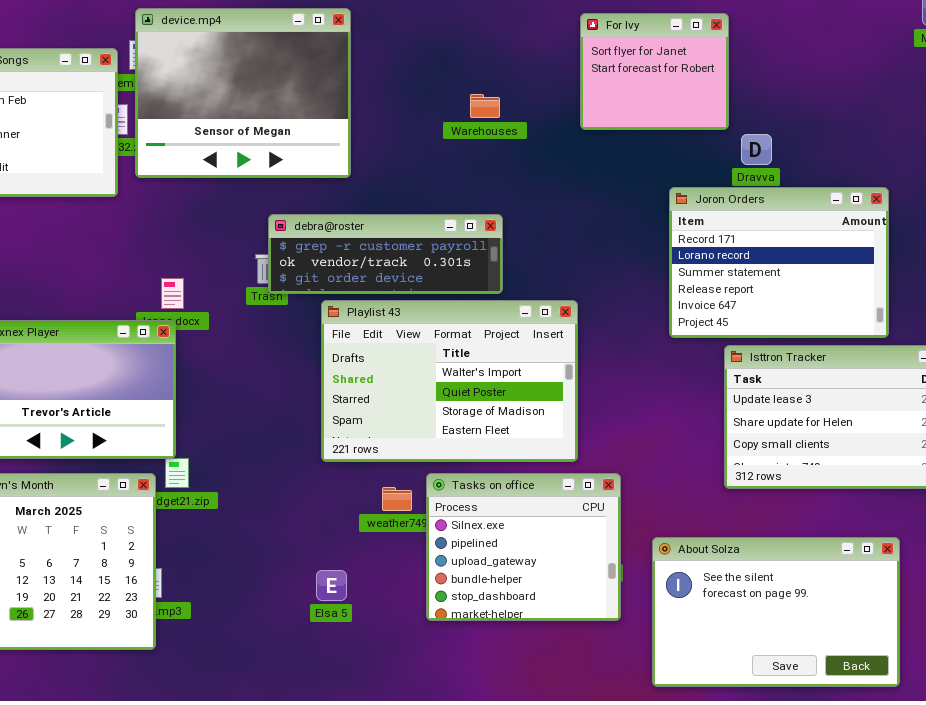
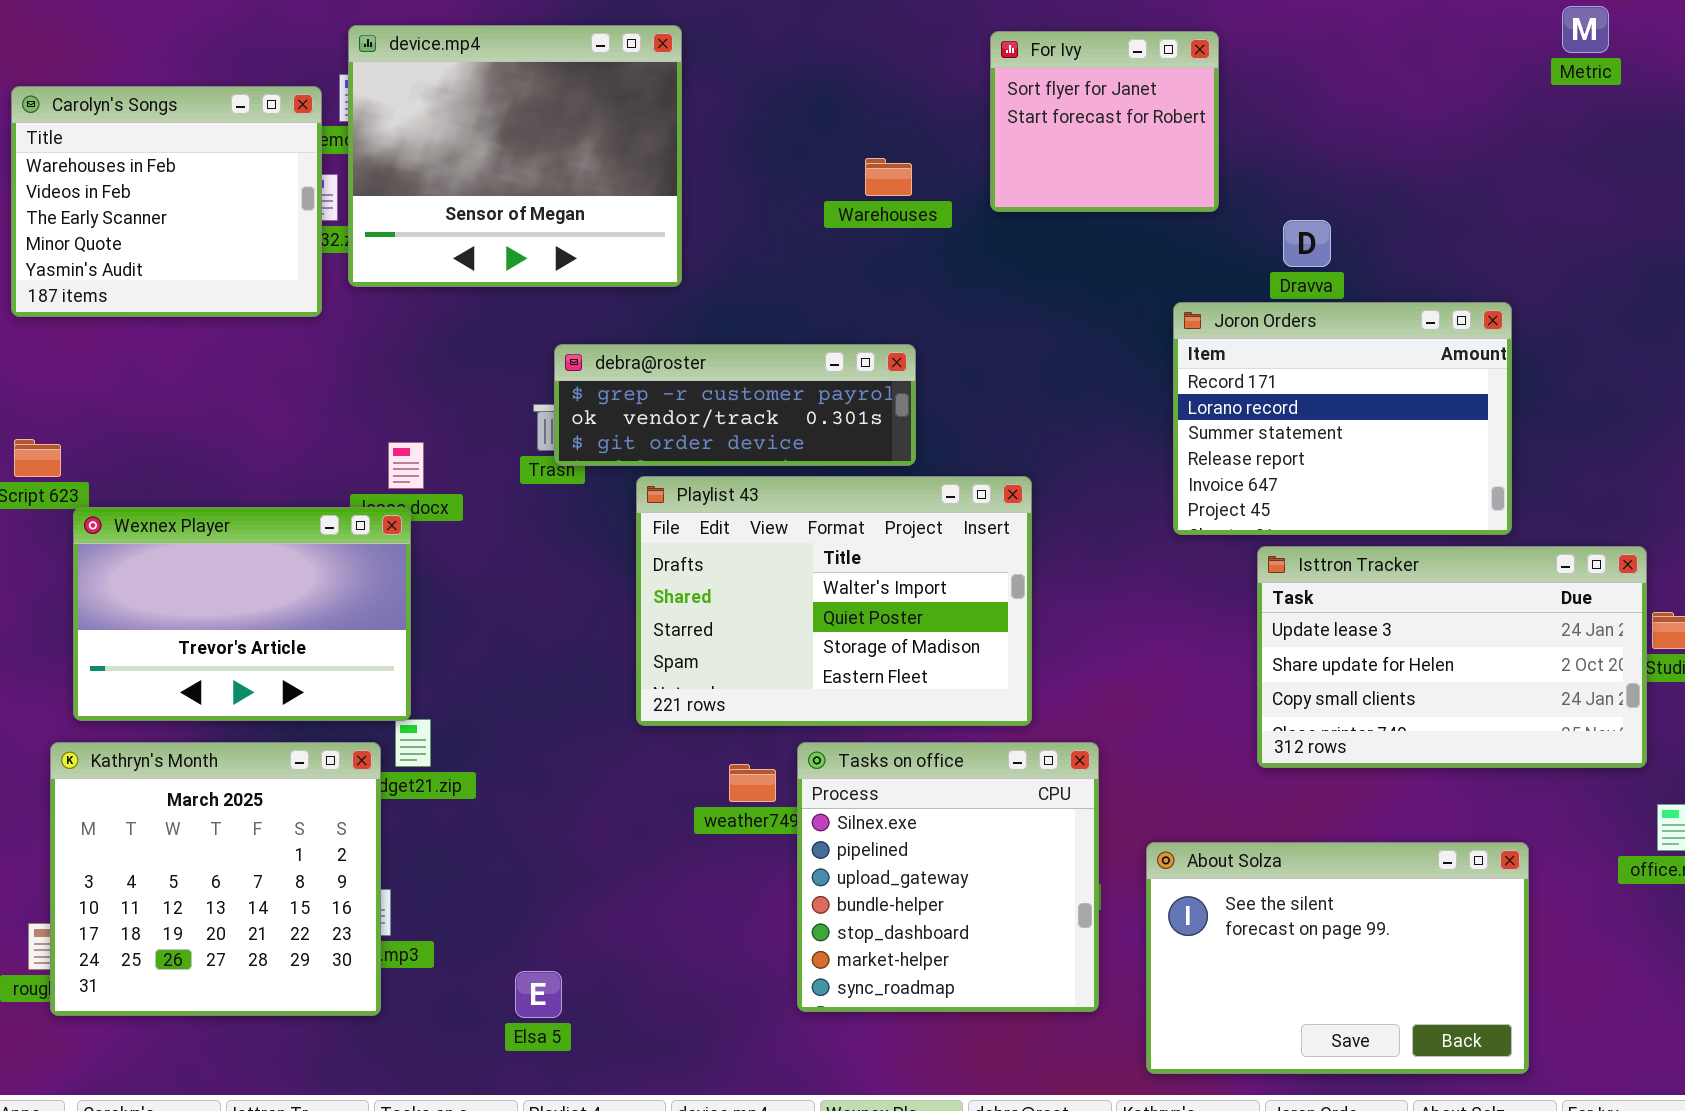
For Ivy: [580,13,729,130] -> [990,31,1219,212], moved
Tasks on office: [426,473,621,621] -> [797,742,1099,1012], resized
Elsa 5: [316,570,347,601] -> [515,971,562,1018], moved

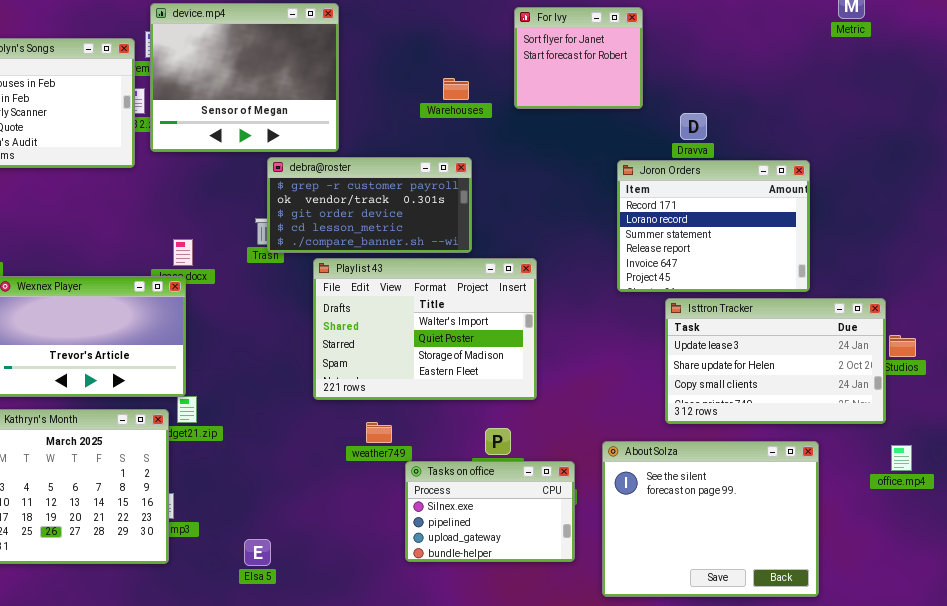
debra@roster: [554,344,916,466] -> [267,157,472,253], resized
Tasks on office: [797,742,1099,1012] -> [405,461,575,562], resized
About Solza: [1146,842,1529,1074] -> [602,441,819,597], resized

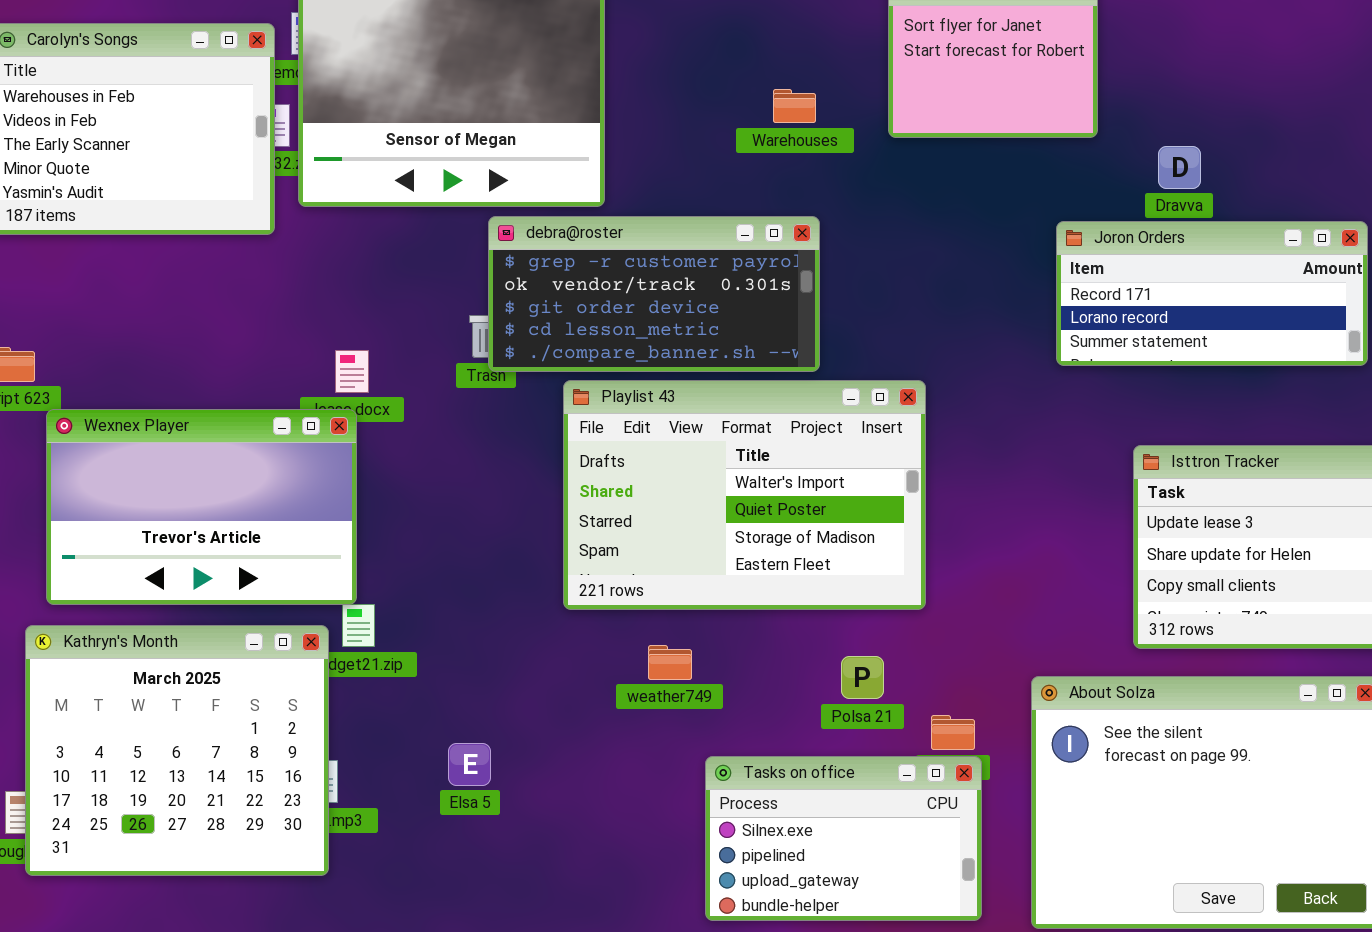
Joron Orders: [617,160,810,292] -> [1056,221,1368,366], resized
Tasks on office: [405,461,575,562] -> [705,756,982,921], moved
Elsa 5: [244,539,271,566] -> [448,743,491,786], moved

